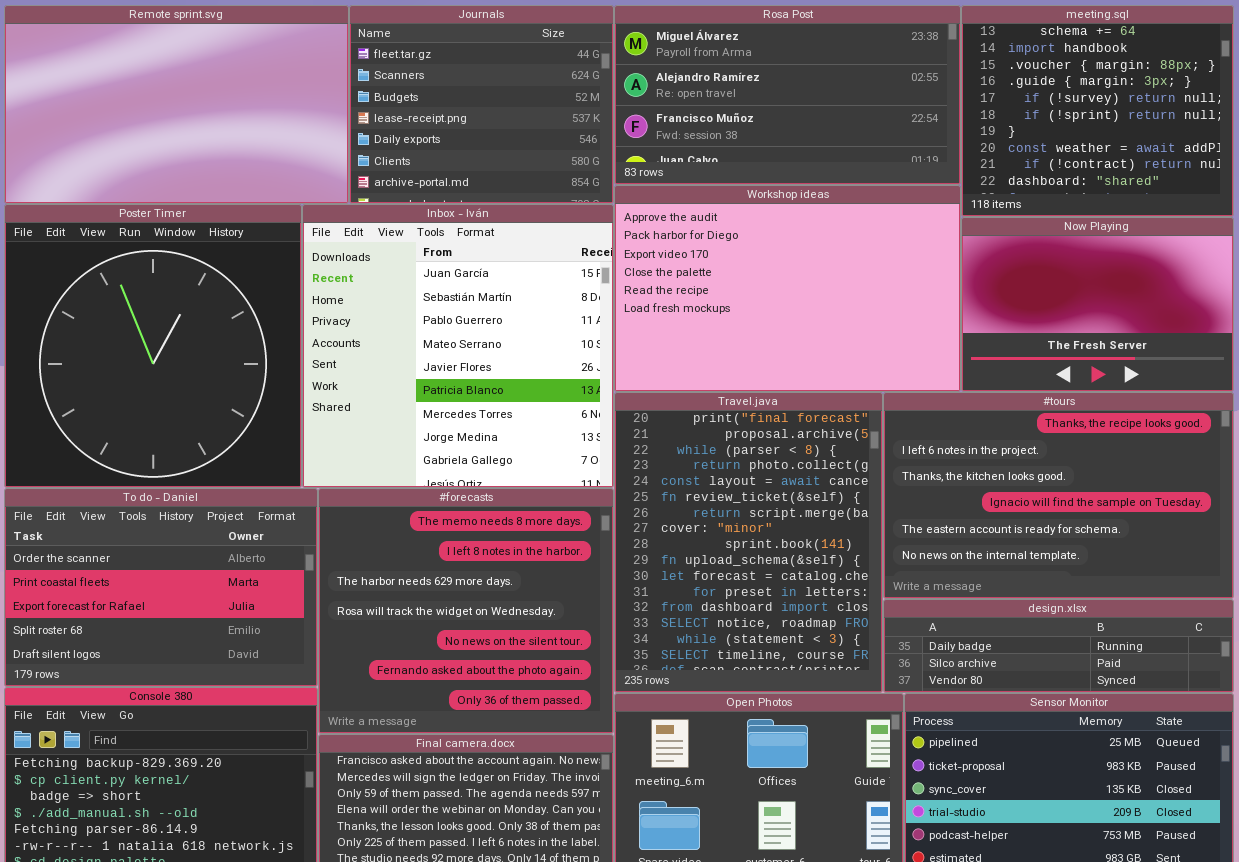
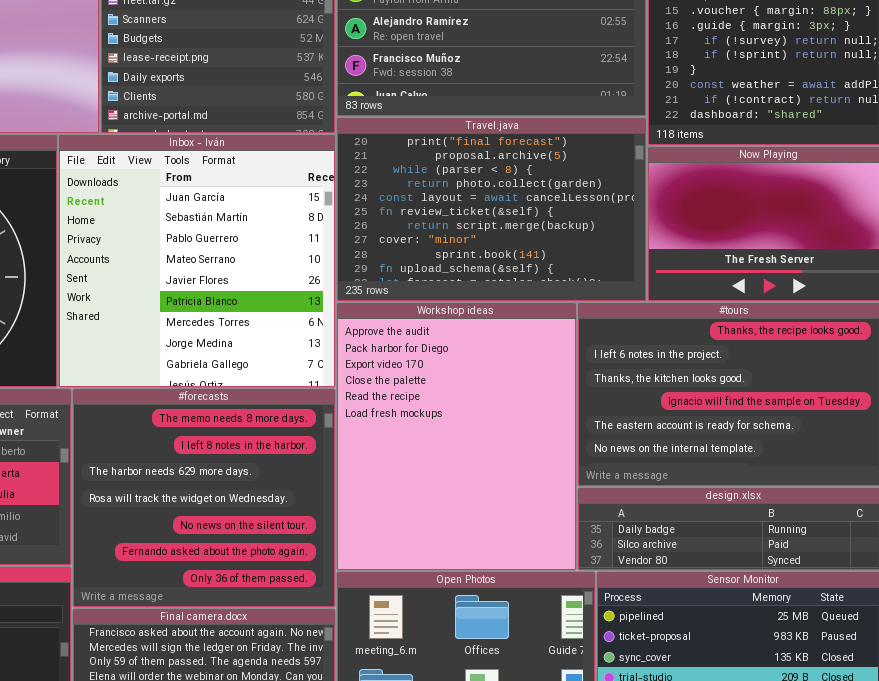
Workshop ideas: [614,185,961,392] -> [336,302,577,571], moved, resized
Travel.java: [614,392,883,693] -> [336,117,647,302], moved, resized

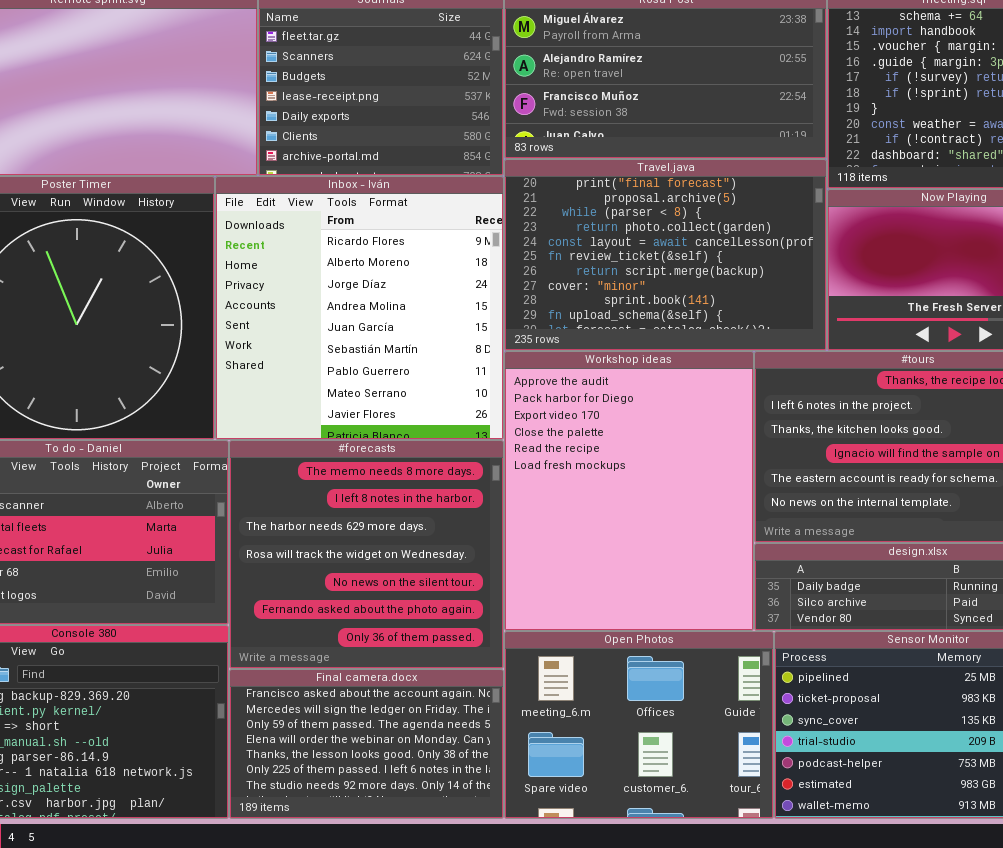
Inbox - Iván: [58,134,336,388] -> [215,176,504,440], scrolled up 4 rows

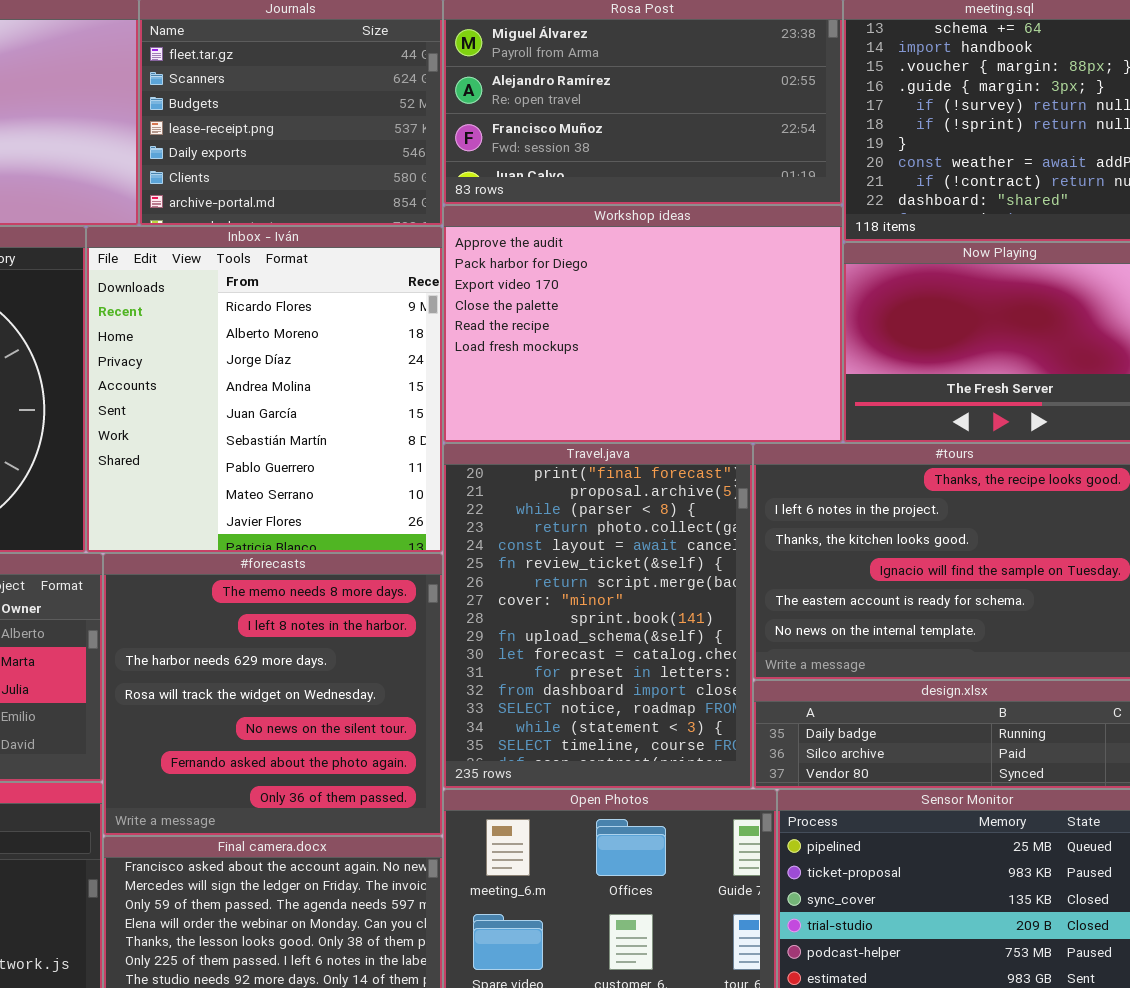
Travel.java: [504,159,827,351] -> [443,443,753,789], moved, resized
Workshop ideas: [504,351,754,631] -> [443,205,843,443], moved, resized

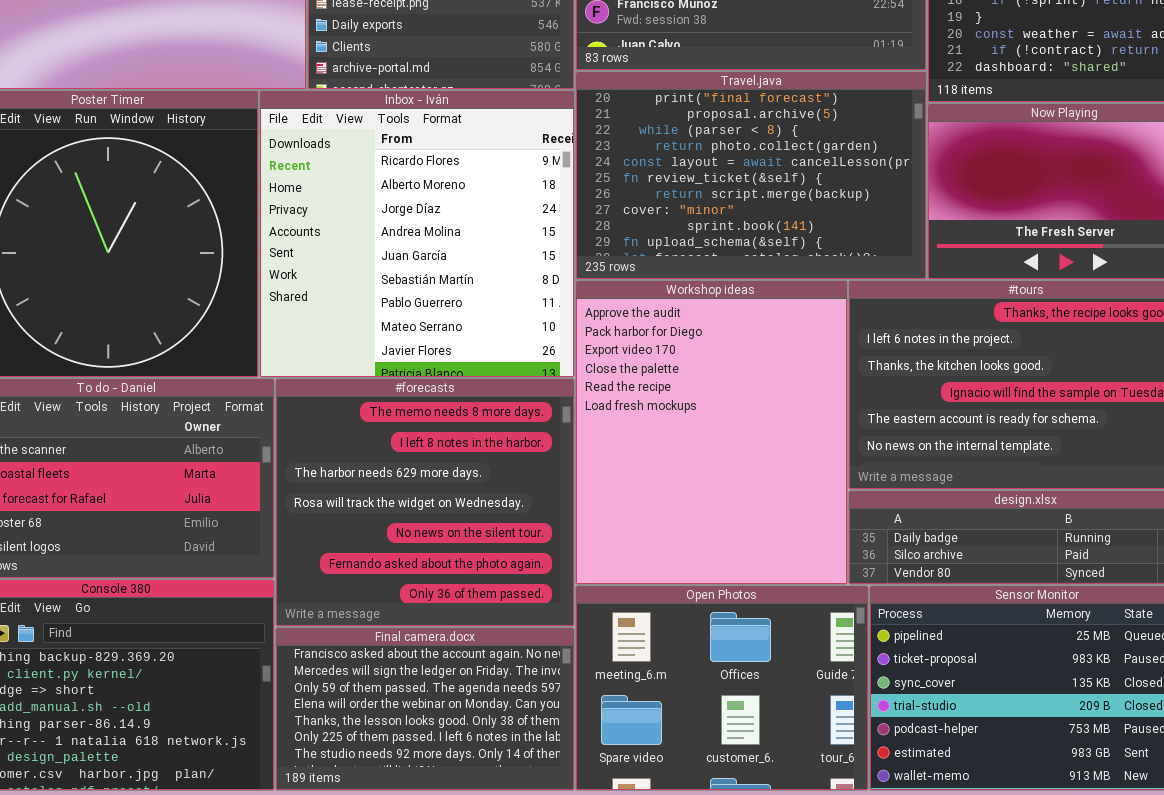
Workshop ideas: [443,205,843,443] -> [575,280,848,585], moved, resized
Travel.java: [443,443,753,789] -> [575,71,927,280], moved, resized

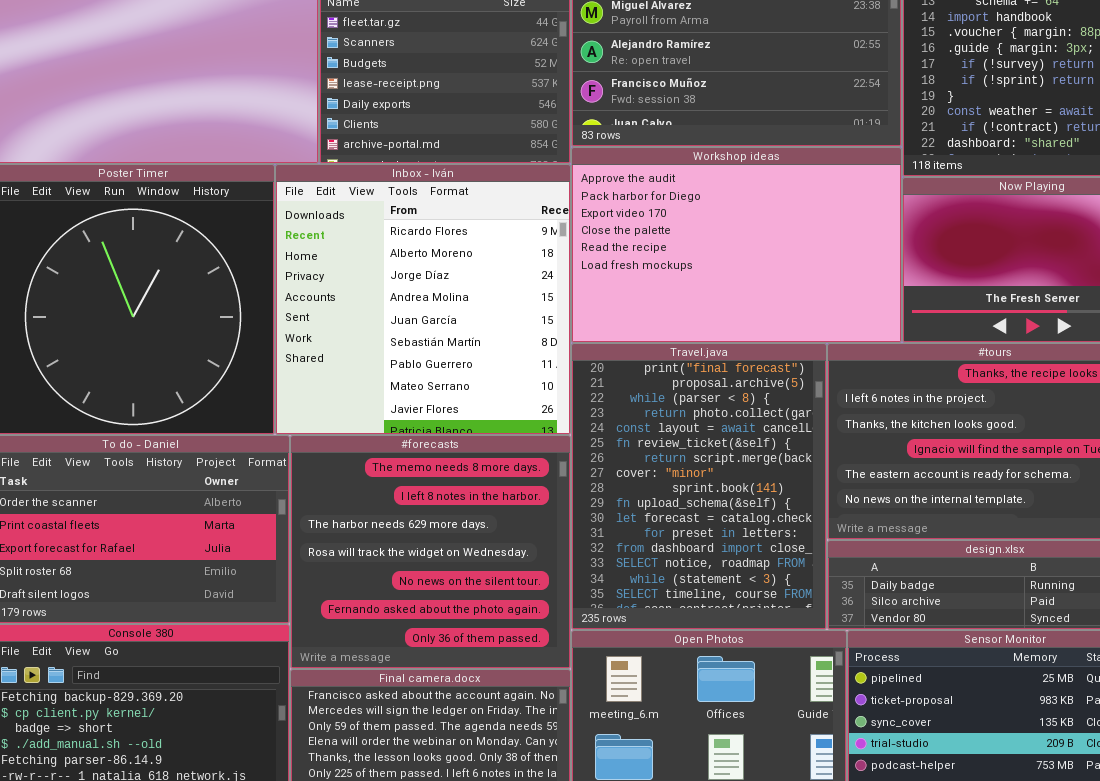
Travel.java: [575,71,927,280] -> [571,343,827,630], moved, resized
Workshop ideas: [575,280,848,585] -> [571,147,902,343], moved, resized

